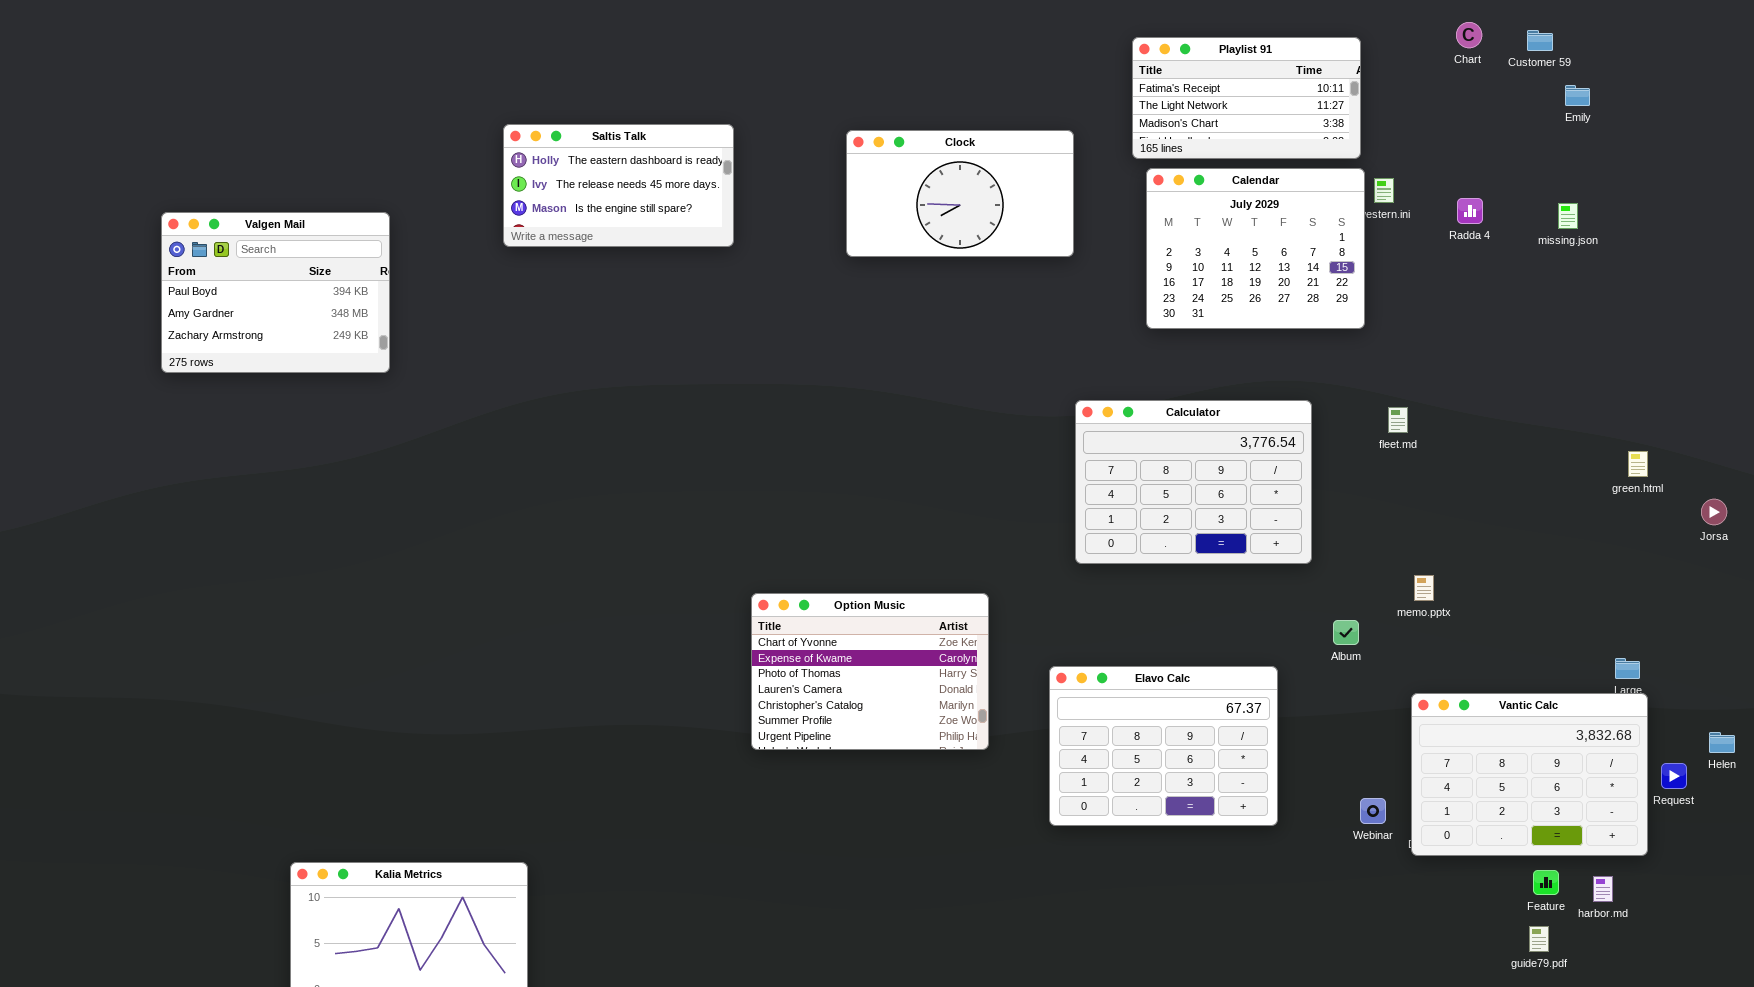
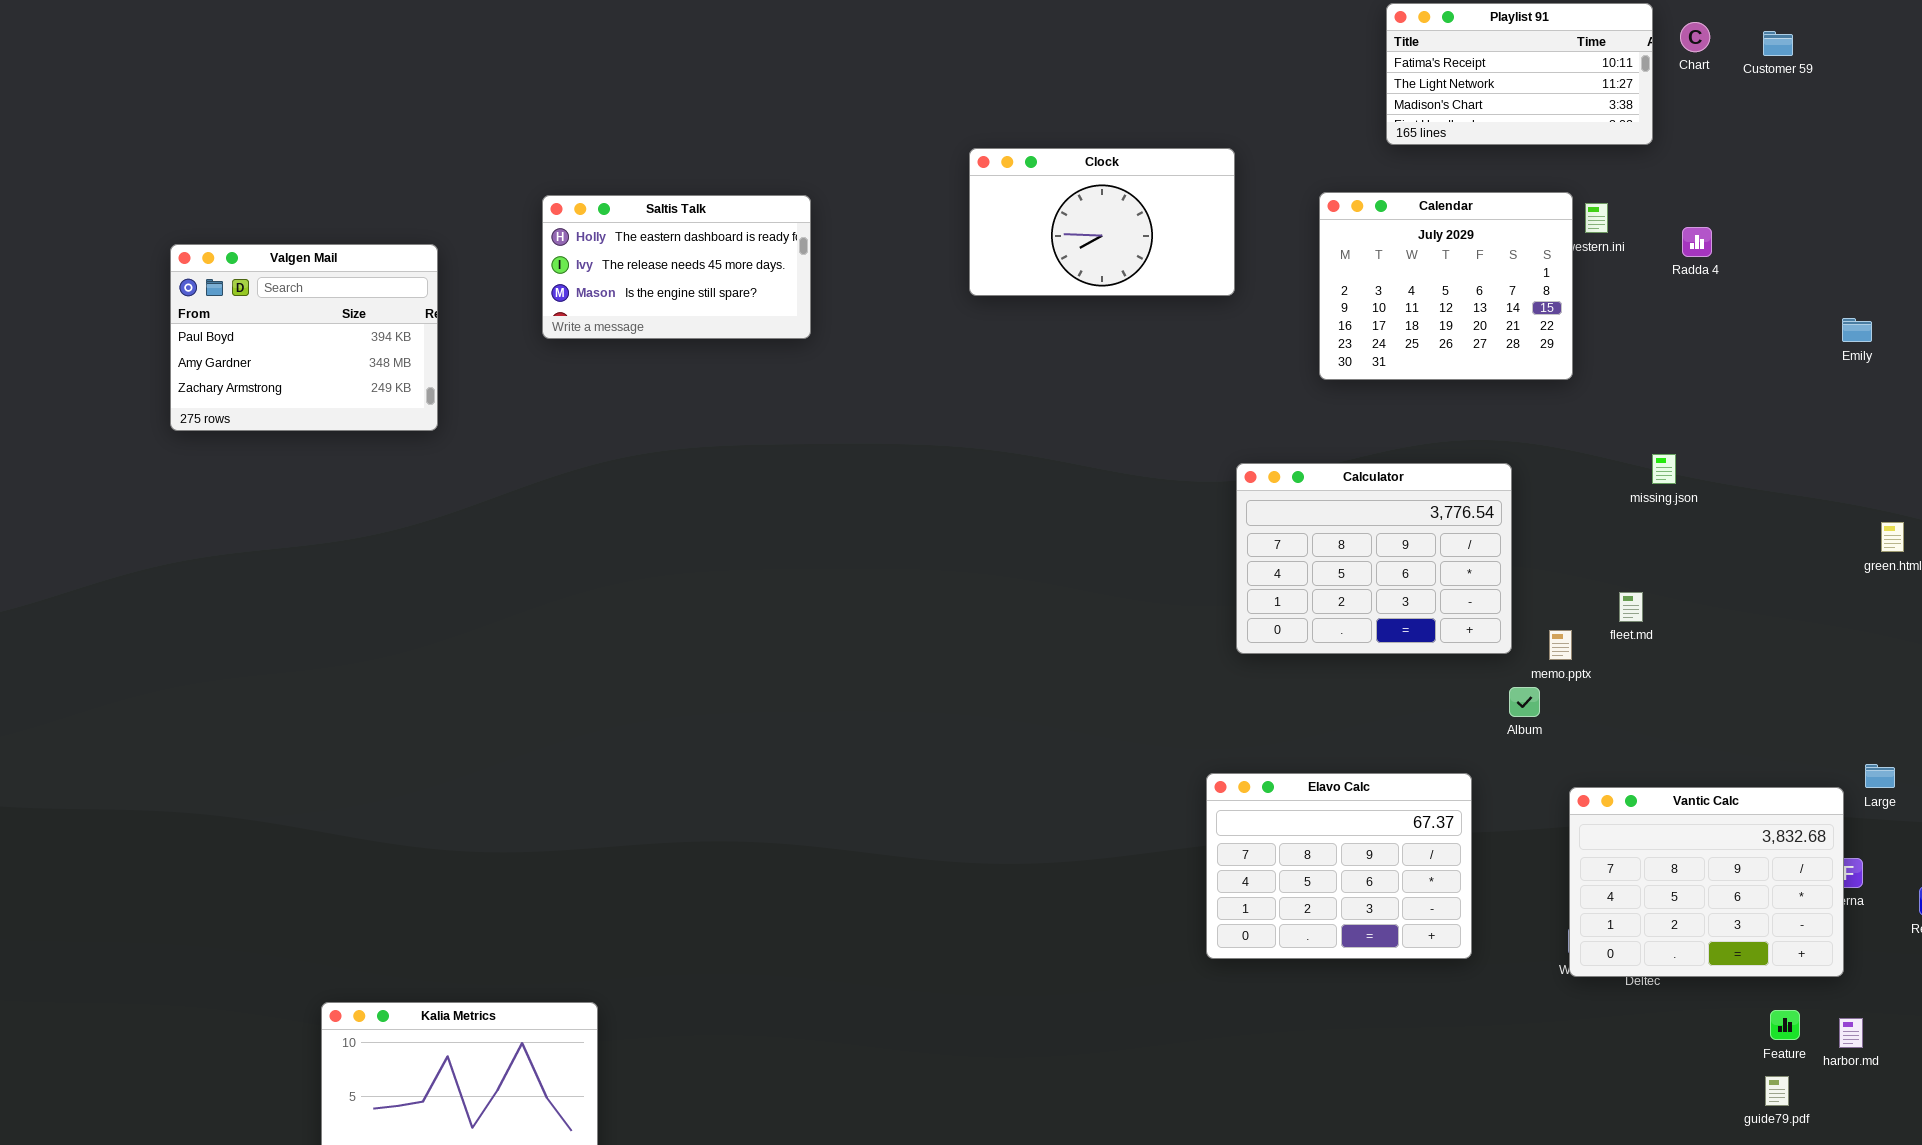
Playlist 91: [1132,37,1361,159] -> [1386,3,1653,145], moved
Emily: [1565,85,1590,106] -> [1842,318,1872,342], moved
Saltis Talk: [503,124,734,247] -> [542,195,811,339], moved
missing.json: [1558,203,1578,229] -> [1652,454,1676,484], moved
fleet.md: [1388,407,1408,433] -> [1619,592,1643,622], moved
memo.pptx: [1414,575,1434,601] -> [1549,630,1572,660], moved
Option Music: [751,593,989,750] -> none, closed
Album: [1333,620,1359,645] -> [1509,687,1540,717], moved
Vantic Calc: [1411,693,1648,856] -> [1569,787,1844,977], moved

